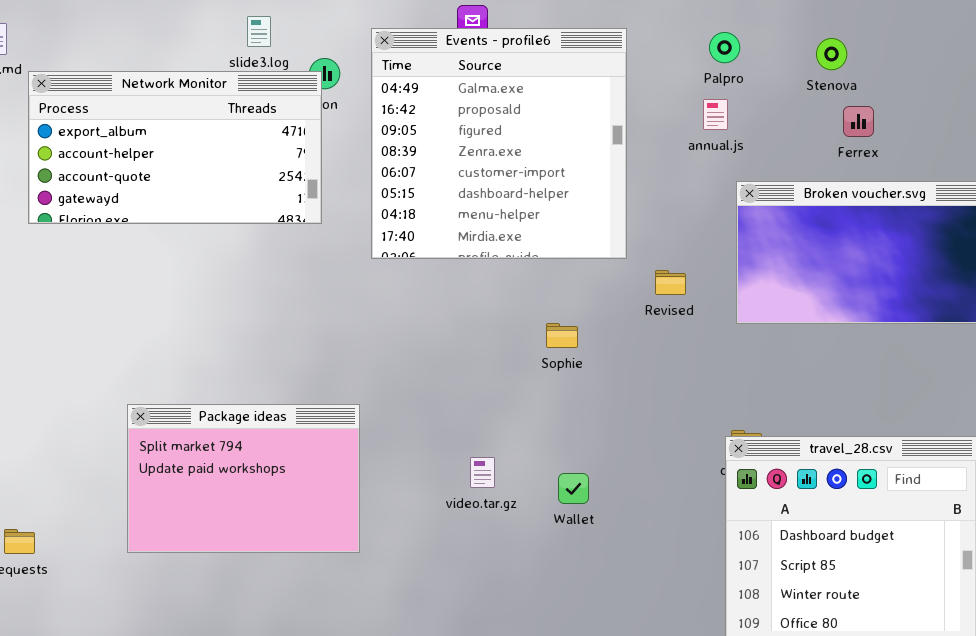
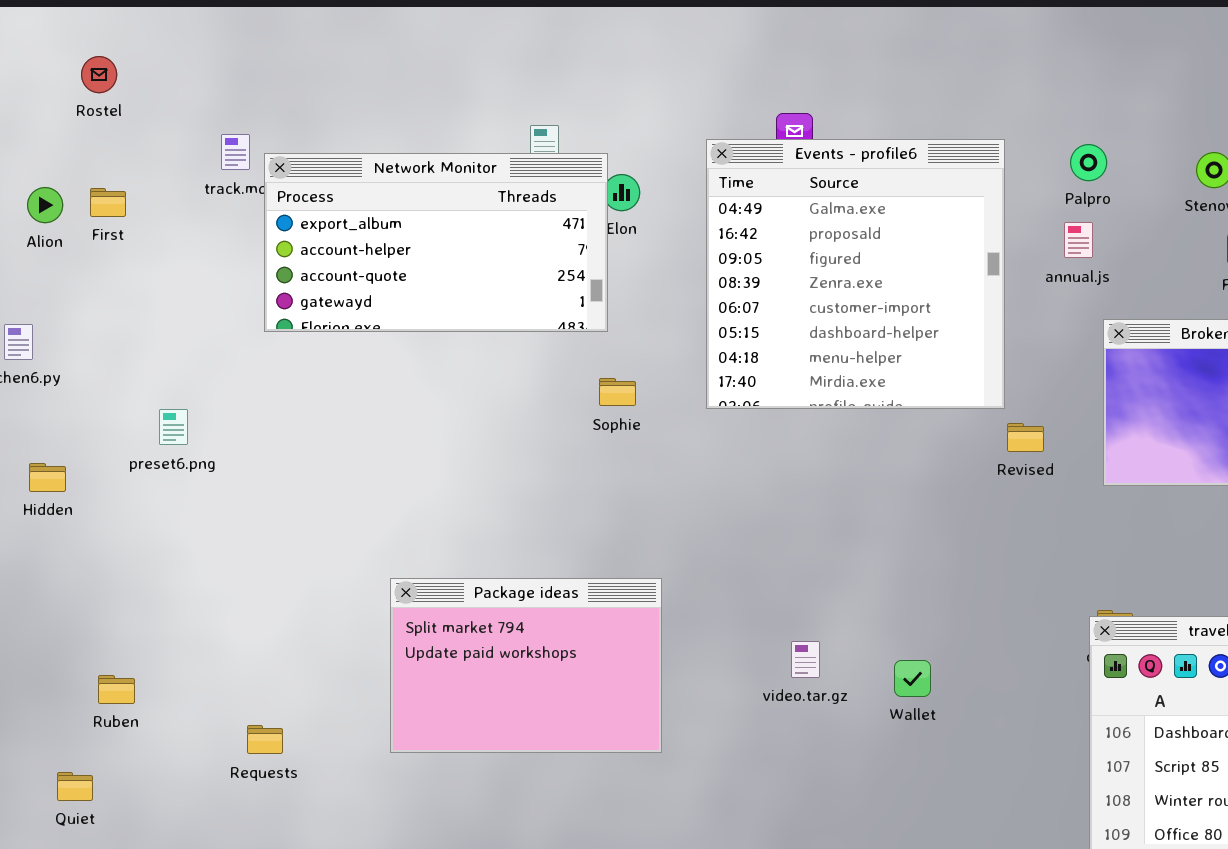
Events - profile6: [371,28,627,259] -> [706,139,1005,409], moved
Network Monitor: [28,71,322,224] -> [264,153,608,332], moved
Sophie: [546,323,578,348] -> [599,378,636,406], moved

